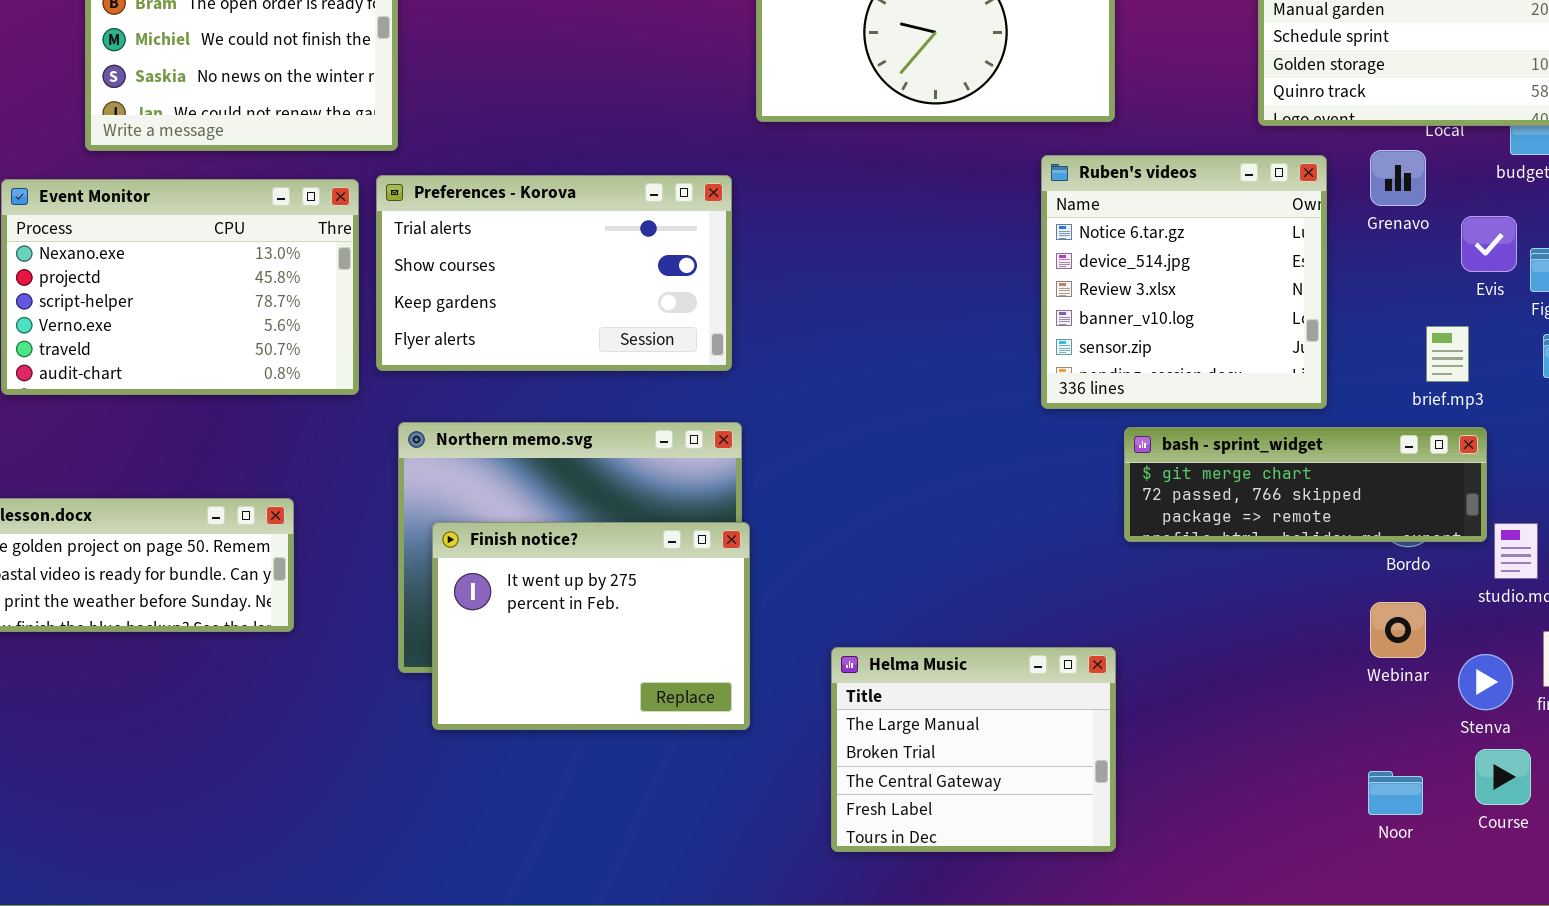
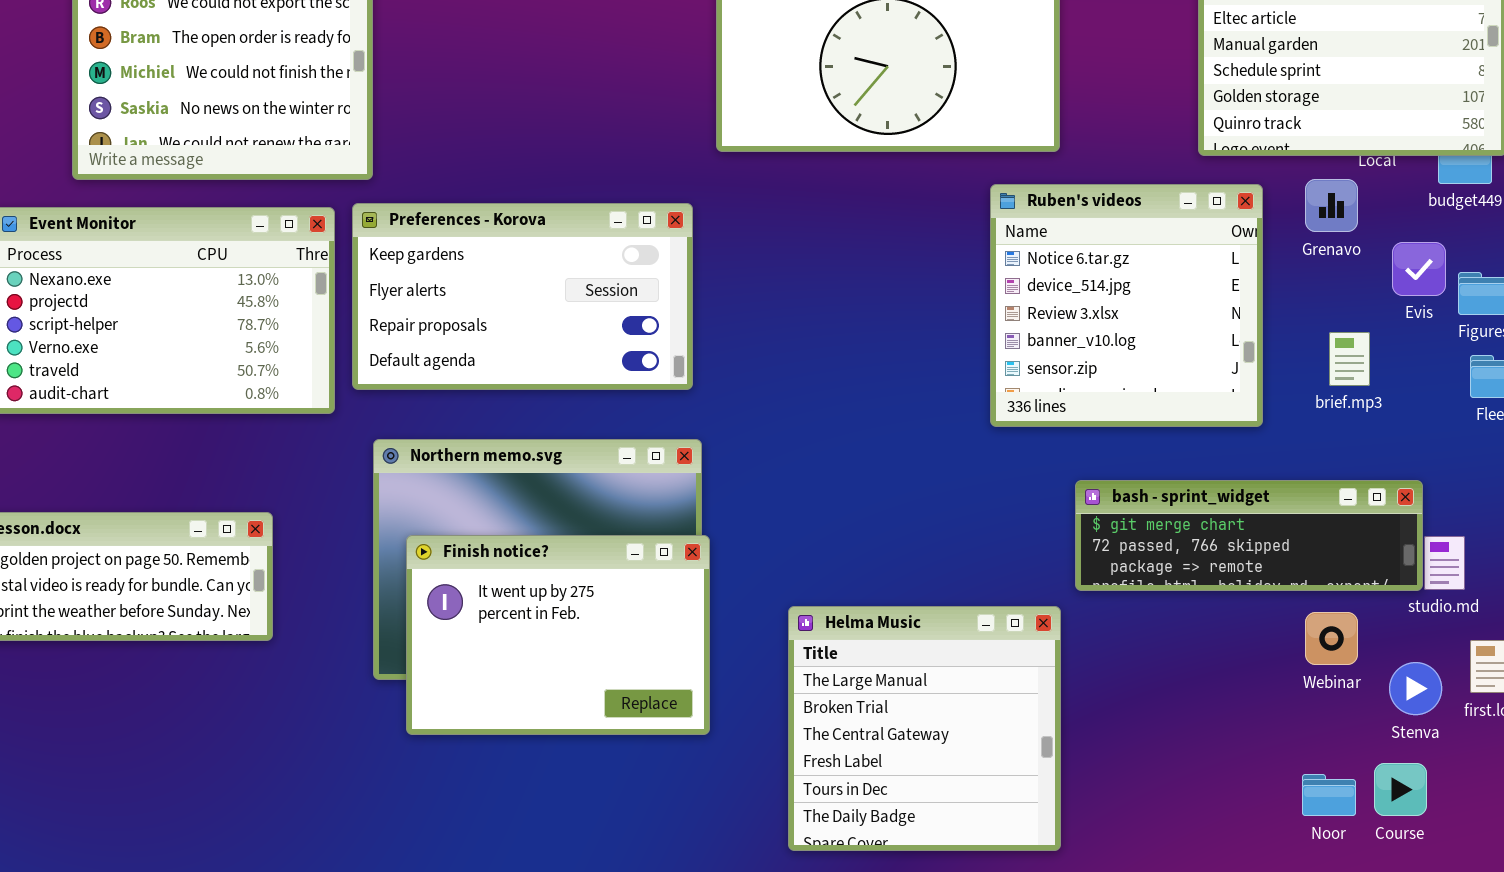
Preferences - Korova: [376,175,732,371] -> [352,203,693,390], scrolled down 2 rows
brief.mp3: [1426,326,1469,382] -> [1329,332,1370,386], moved
bash - sprint_widget: [1124,427,1487,542] -> [1075,480,1423,591], moved
Helma Music: [831,647,1116,852] -> [788,606,1061,851], resized
Course: [1475,749,1531,805] -> [1374,763,1427,816], moved

